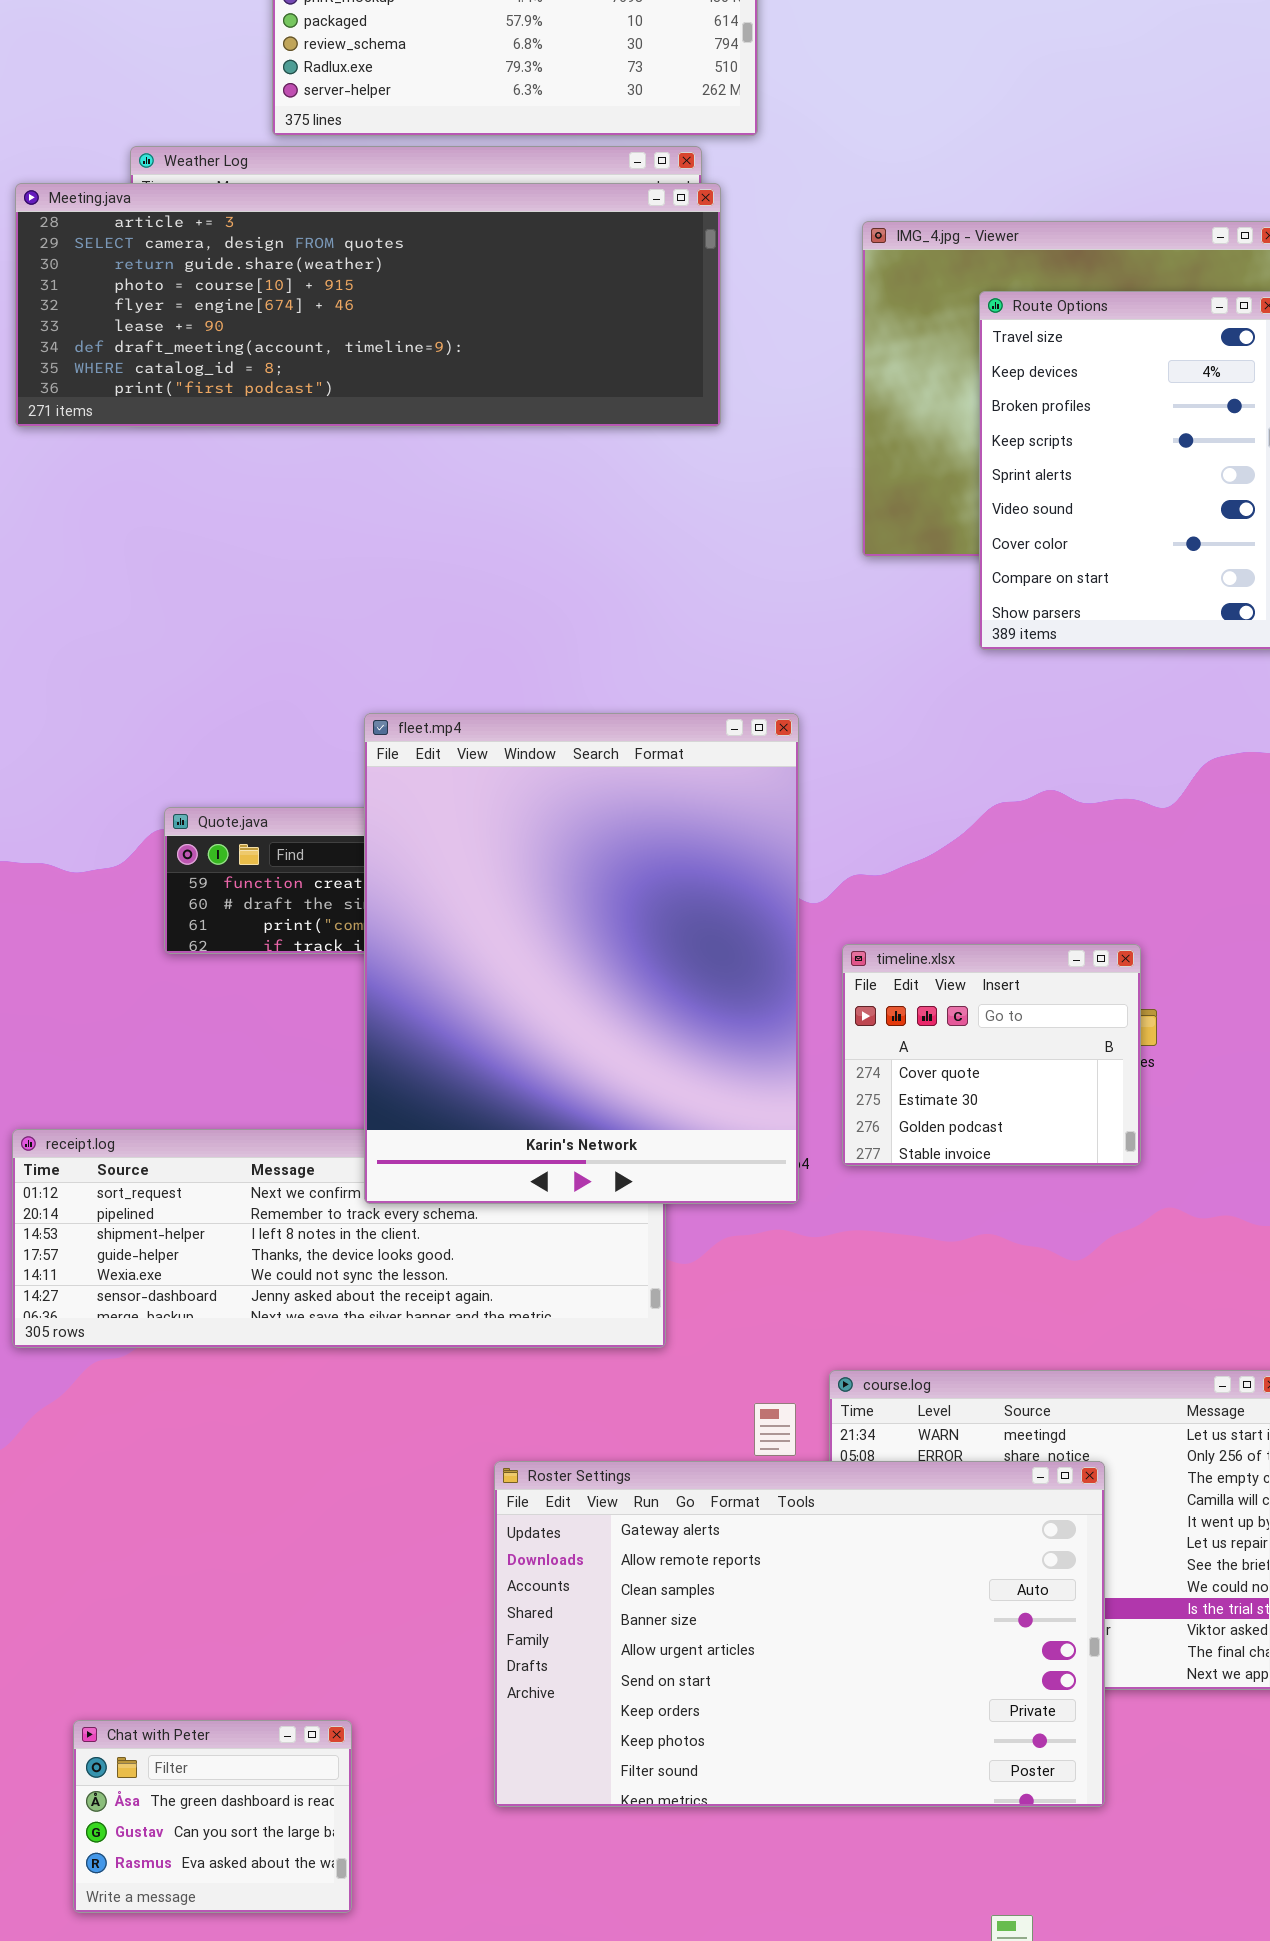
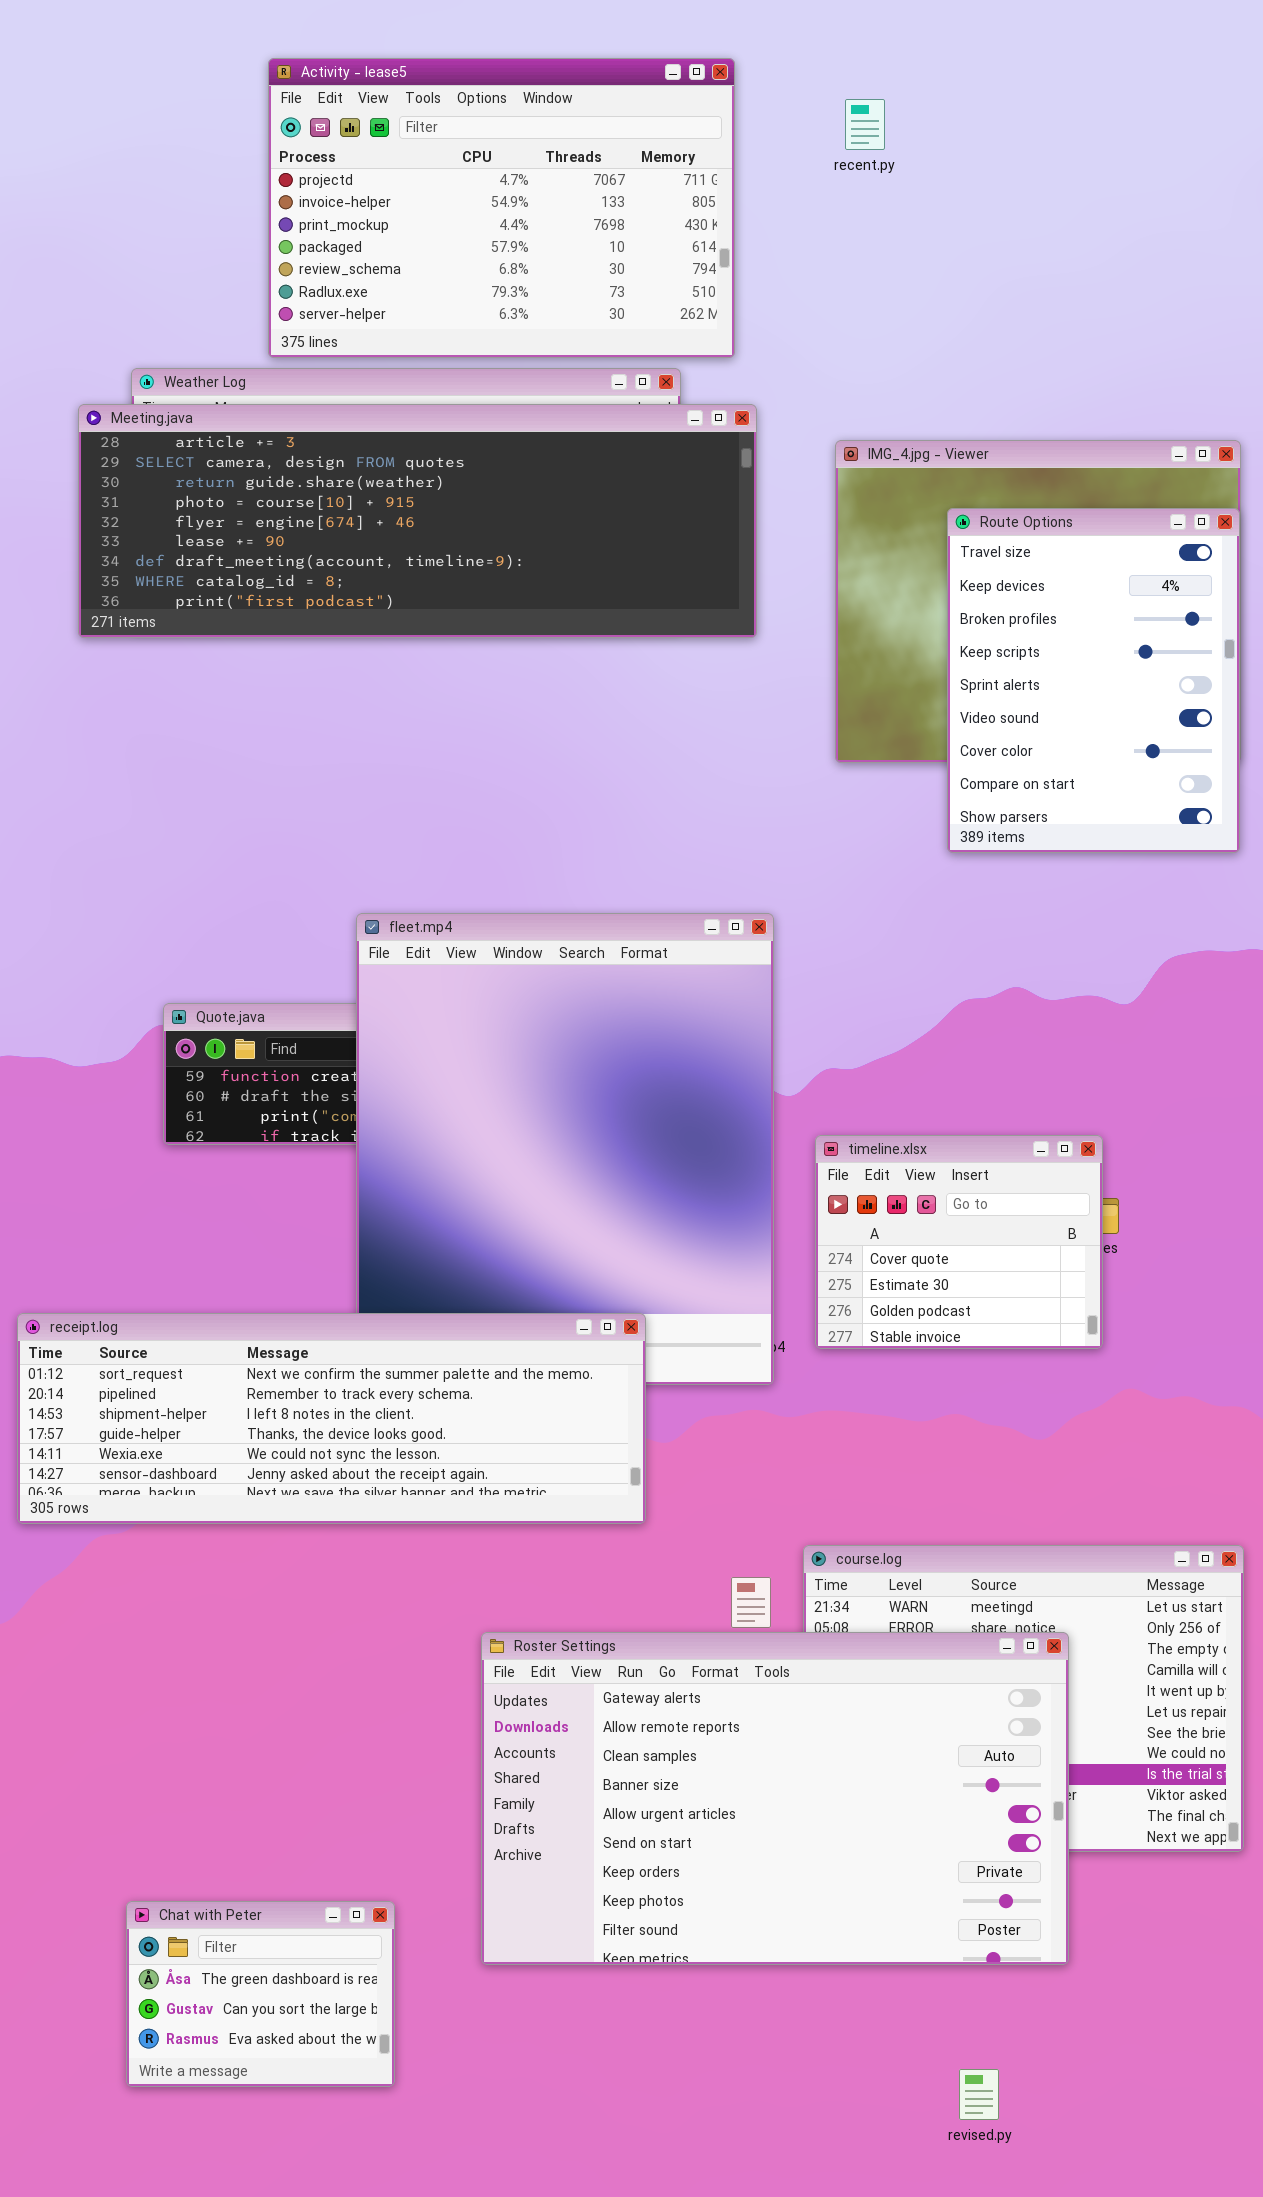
Meeting.java: [15,183,721,427] -> [78,404,757,638], moved
receipt.log: [12,1129,666,1348] -> [17,1313,646,1524], raised
Chat with Peter: [73,1720,352,1913] -> [126,1901,395,2087], moved

